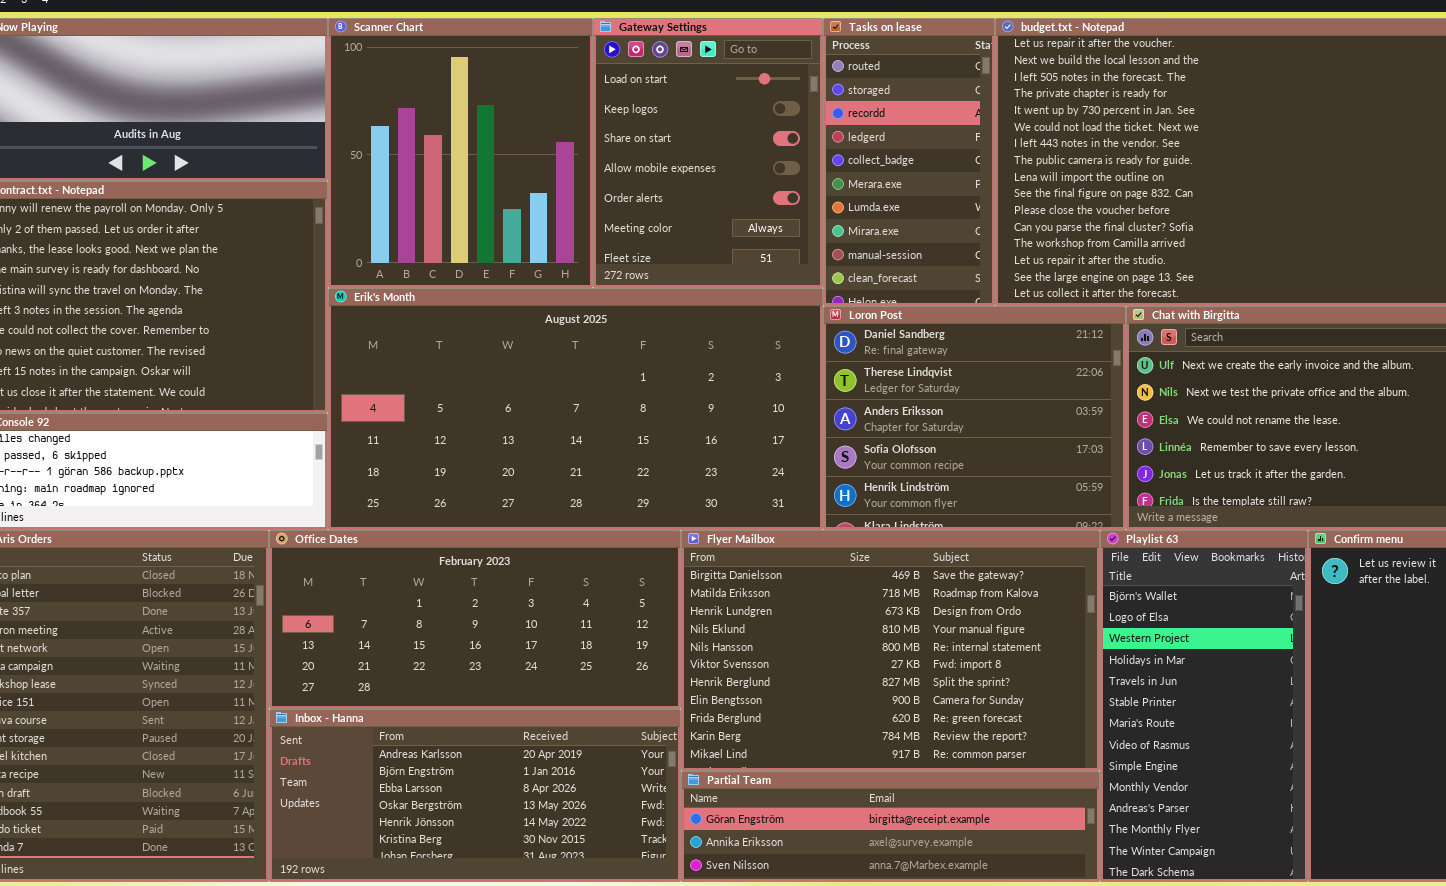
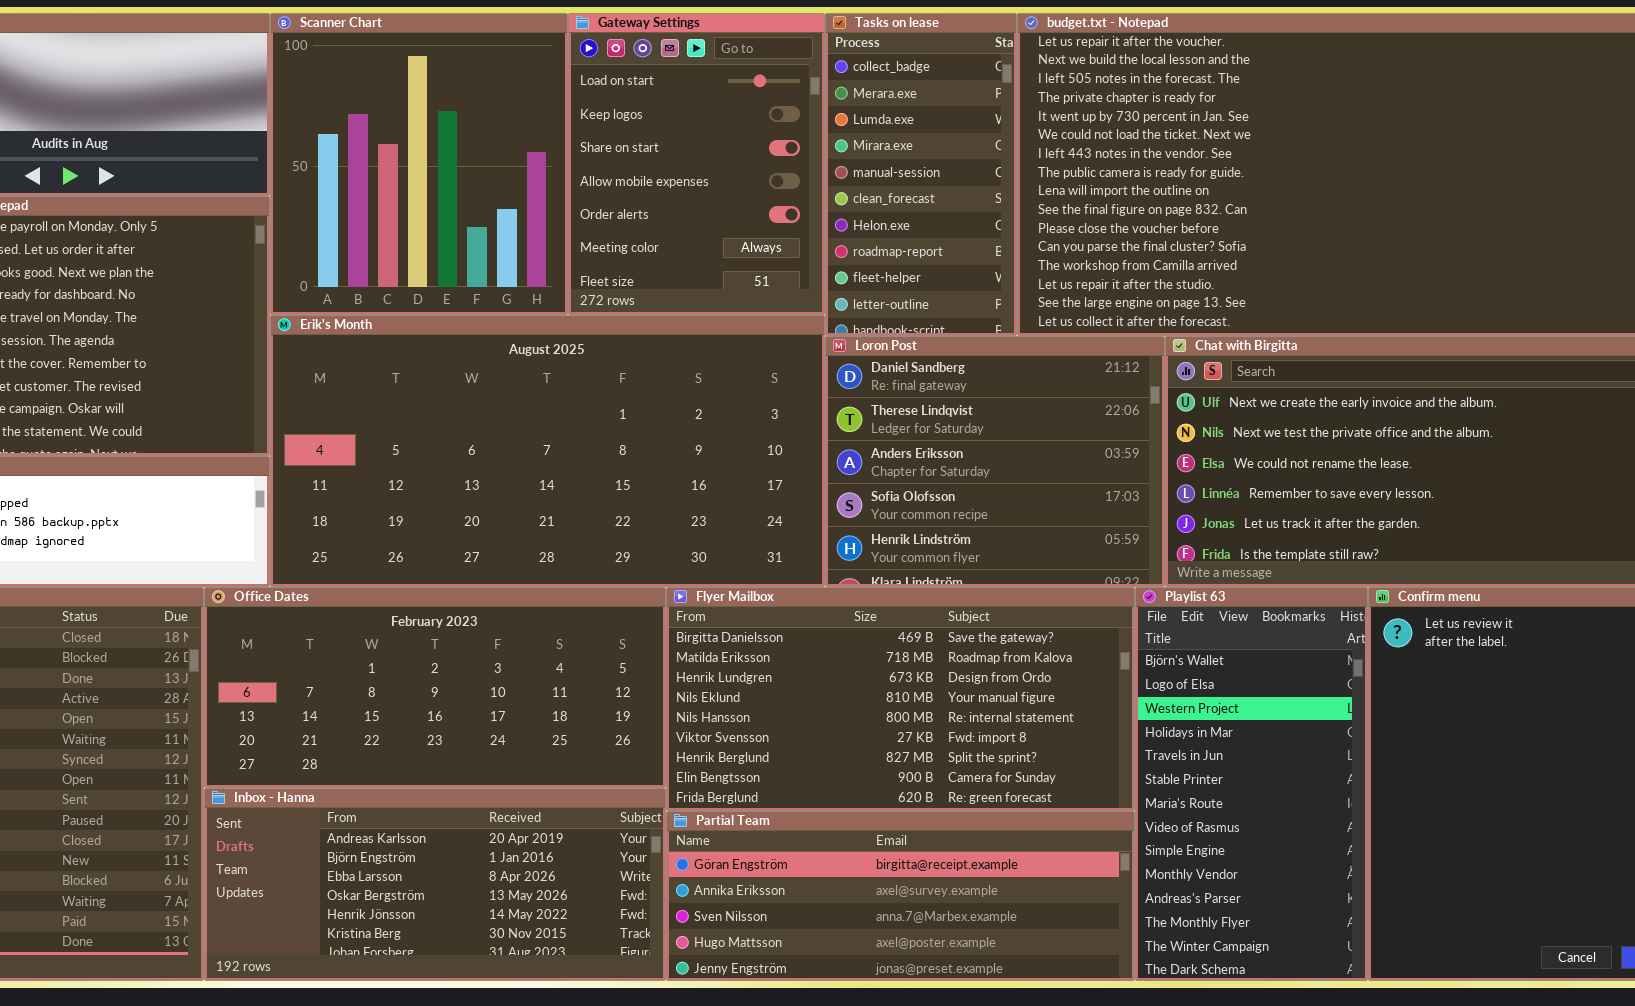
Tasks on lease: [823,18,995,306] -> [825,13,1017,336], scrolled down 4 rows
Flyer Mailbox: [681,530,1100,771] -> [666,587,1135,811], resized
Partial Team: [681,771,1100,882] -> [666,811,1135,981], resized

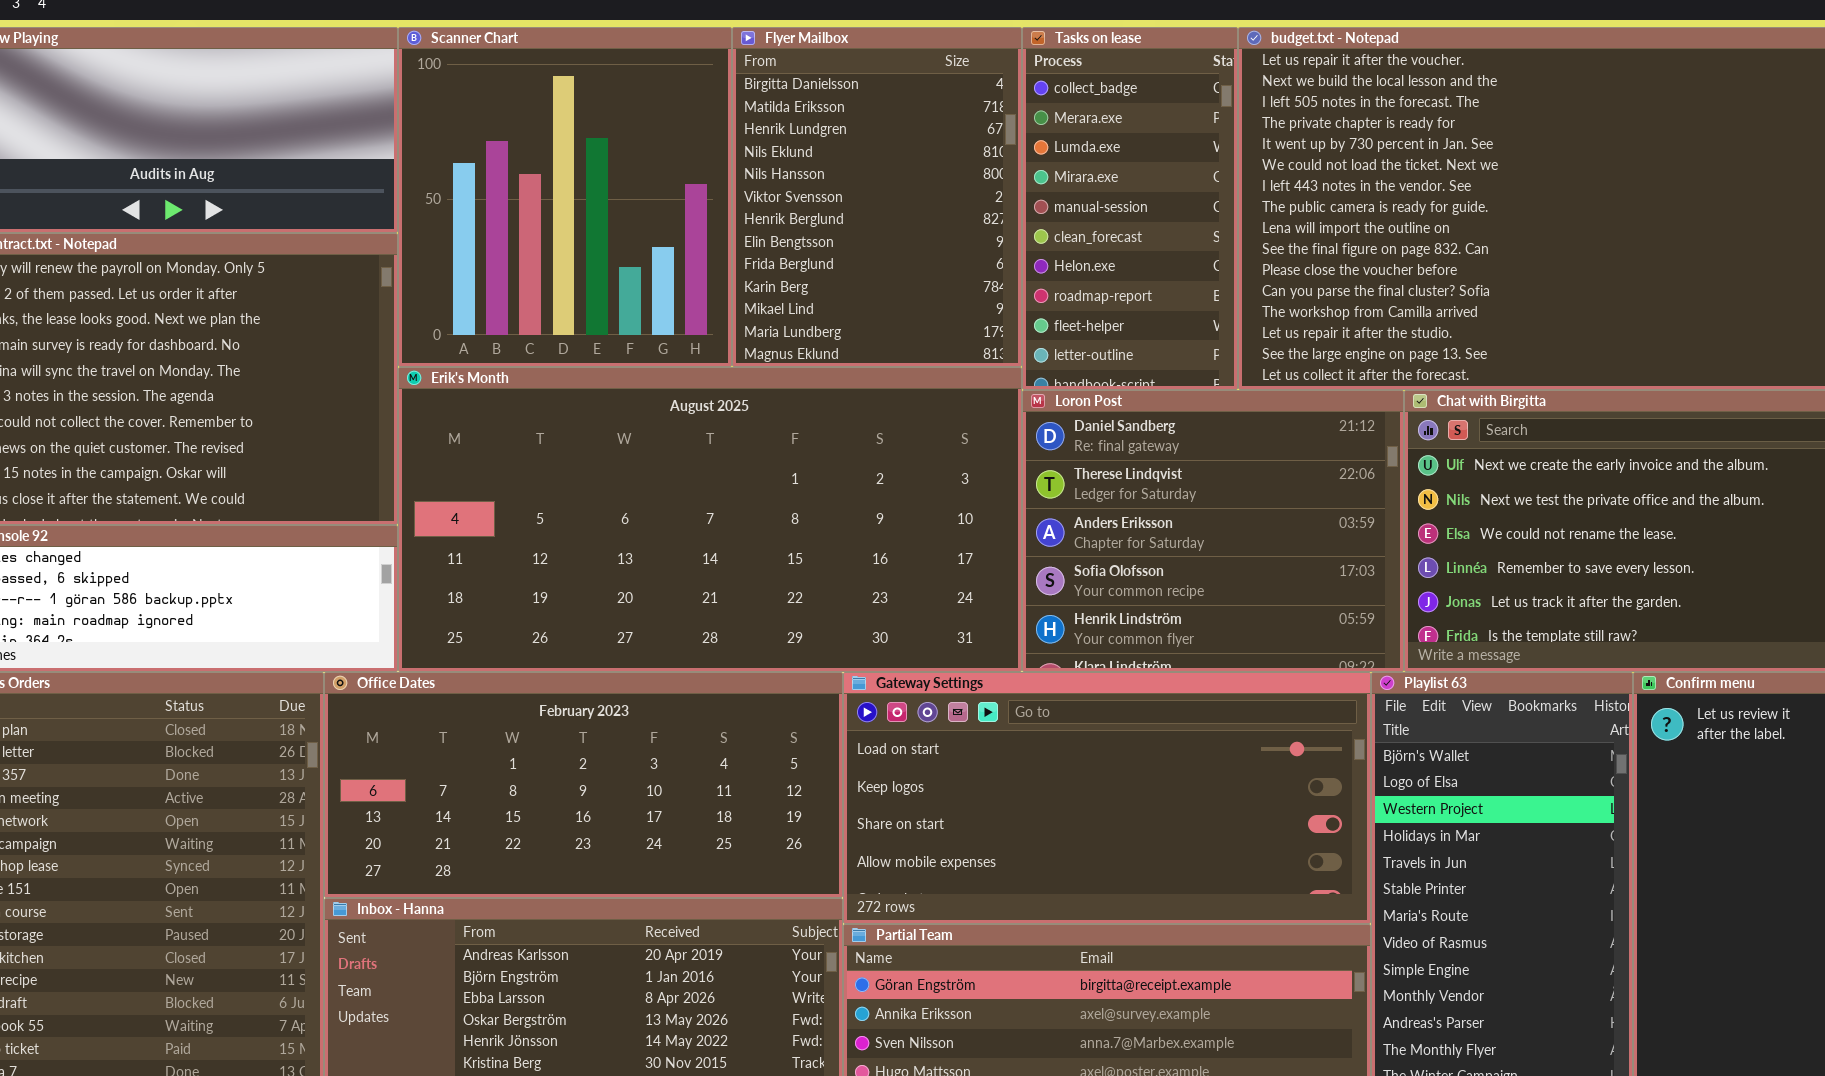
Gateway Settings: [568,13,825,315] -> [843,672,1371,924], moved, resized
Flyer Mailbox: [666,587,1135,811] -> [732,27,1022,367], moved, resized

